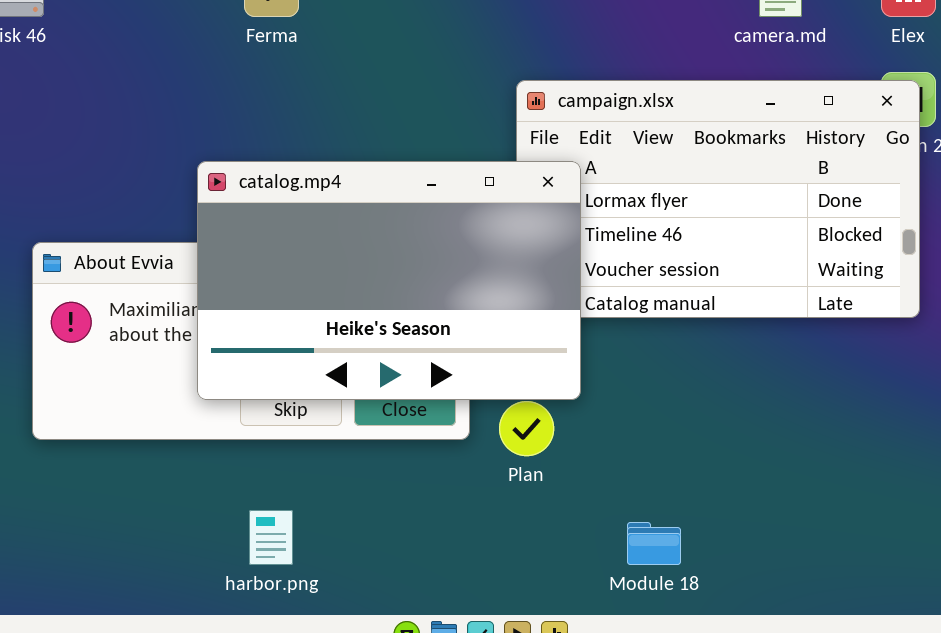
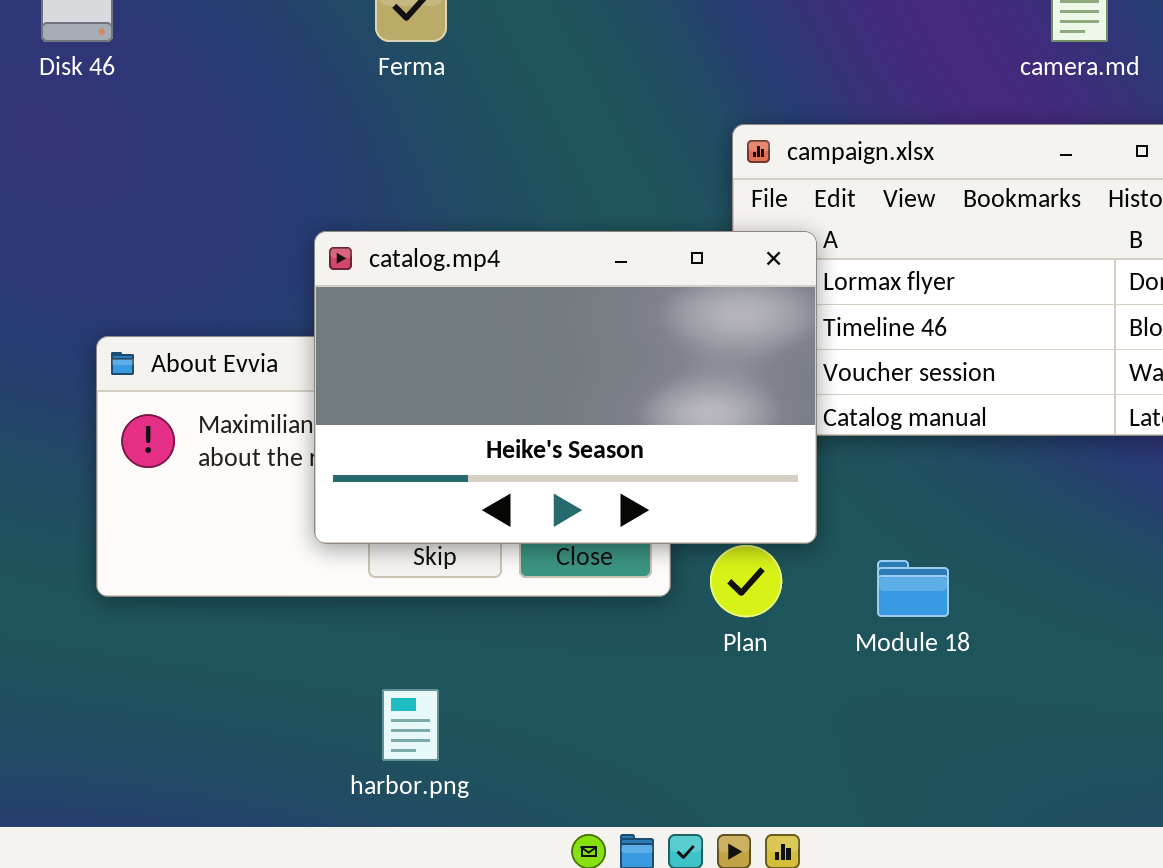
Module 18: [627,522,681,565] -> [877,560,949,617], moved

